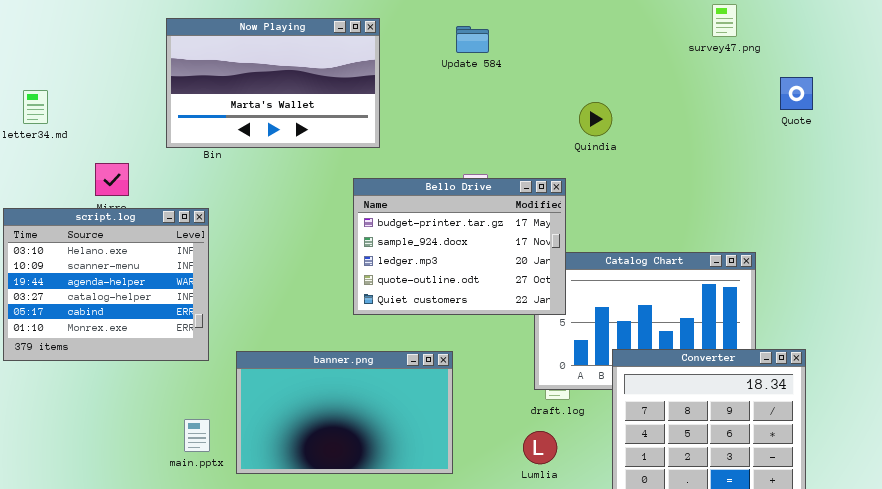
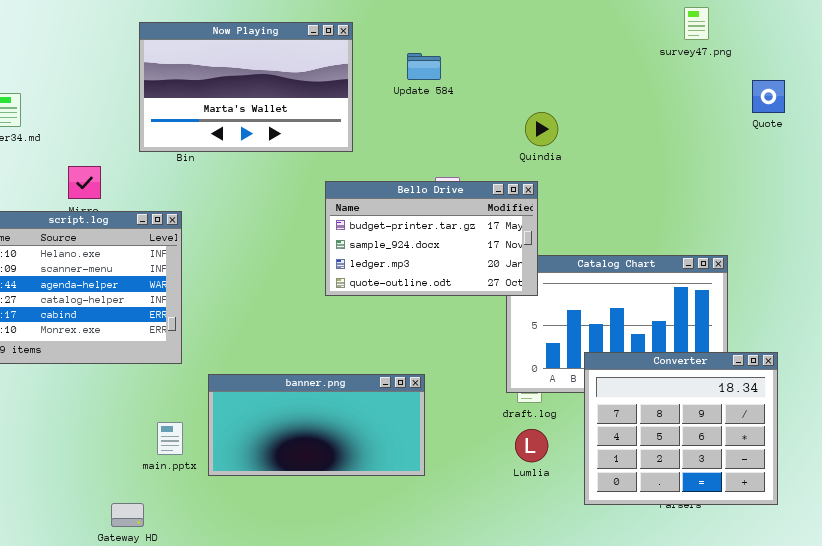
Update 584: [456,26,489,53] -> [407,53,441,80], moved
Quindia: [579,102,612,136] -> [525,112,558,146], moved
Bello Drive: [353,178,566,315] -> [325,181,538,296], resized
banner.png: [236,351,453,474] -> [208,374,425,476], resized
Lumlia: [523,431,557,464] -> [515,429,548,462], moved

